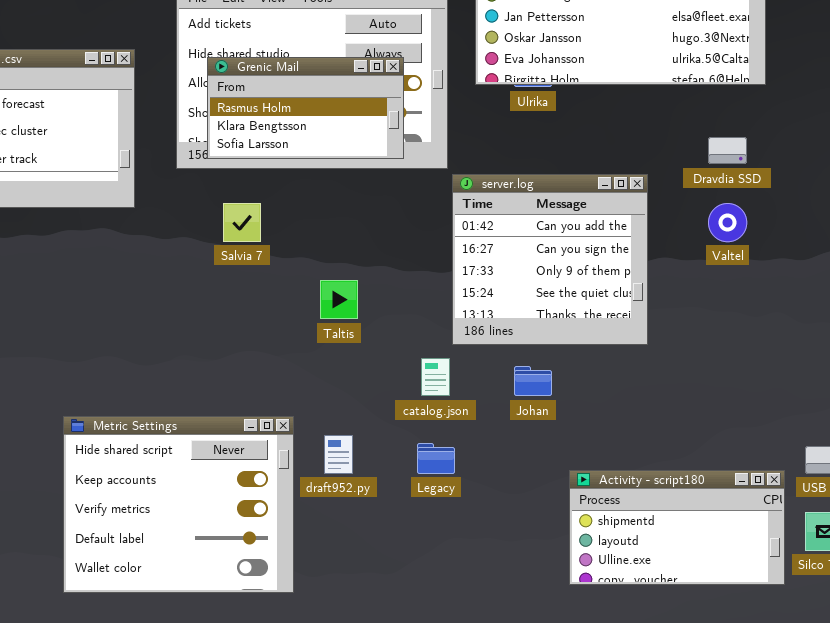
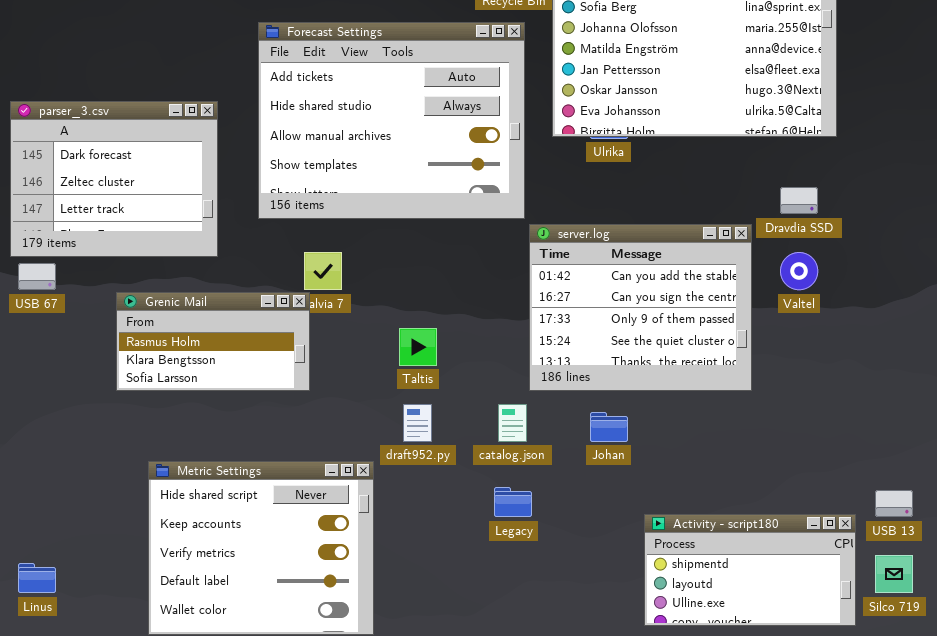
Grenic Mail: [207,57,404,159] -> [116,292,310,391], moved
server.log: [452,174,648,345] -> [529,224,752,391], resized
draft952.py: [324,435,353,474] -> [403,404,432,442], moved

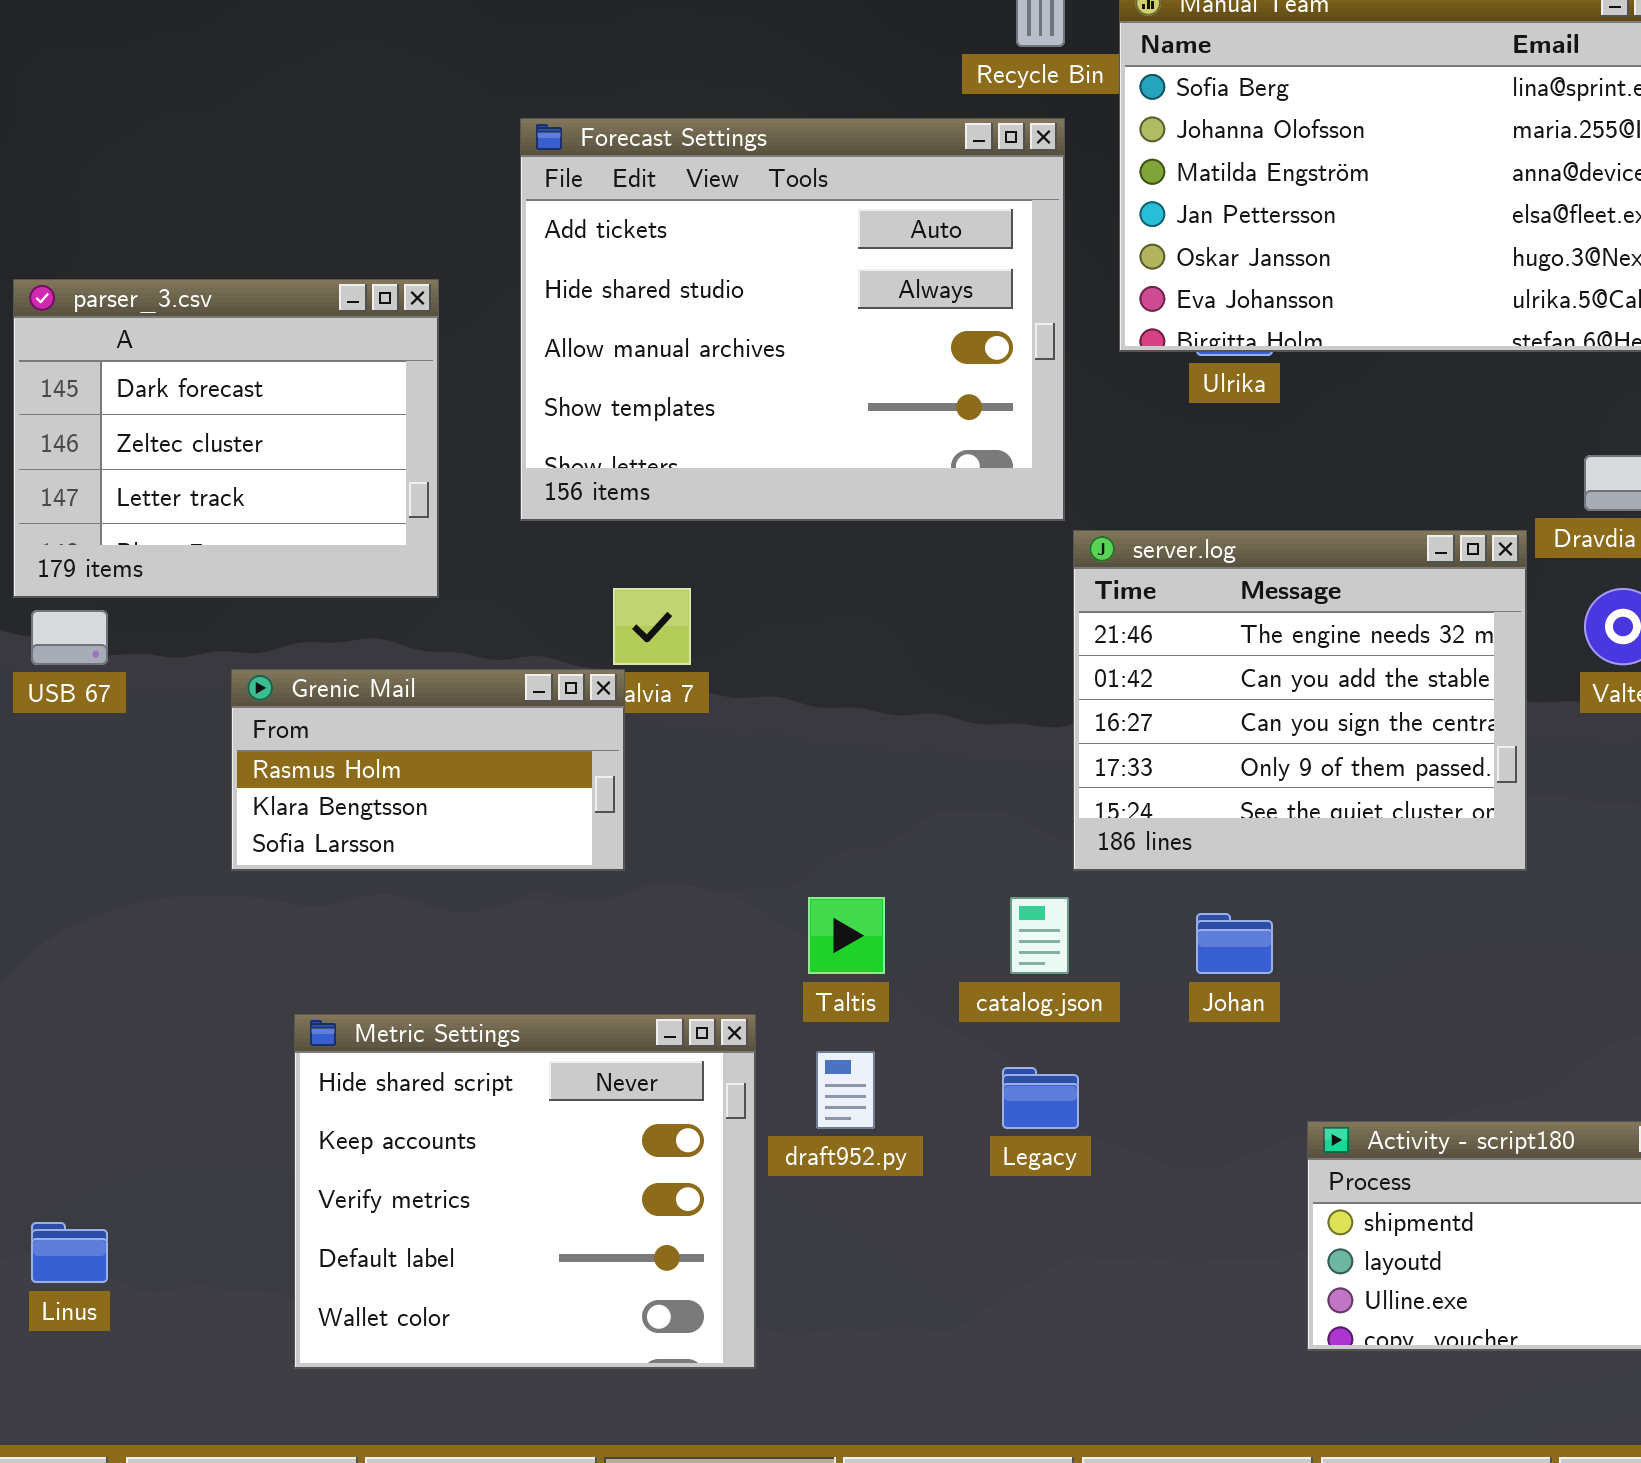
server.log: [529,224,752,391] -> [1073,530,1527,871], scrolled up 1 row
Taltis: [399,328,437,366] -> [808,897,885,974], moved
draft952.py: [403,404,432,442] -> [816,1051,875,1129], moved

